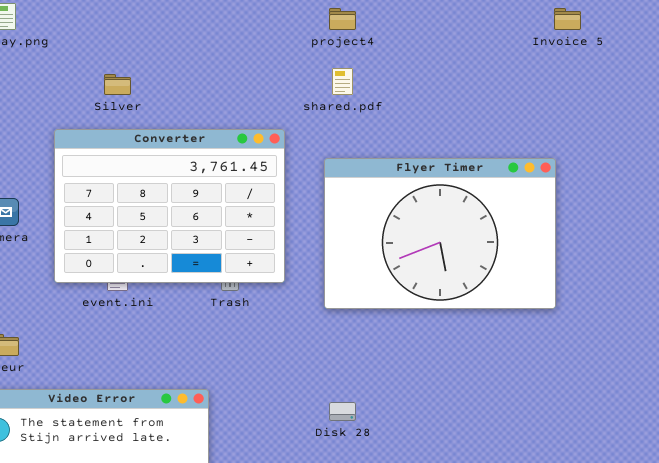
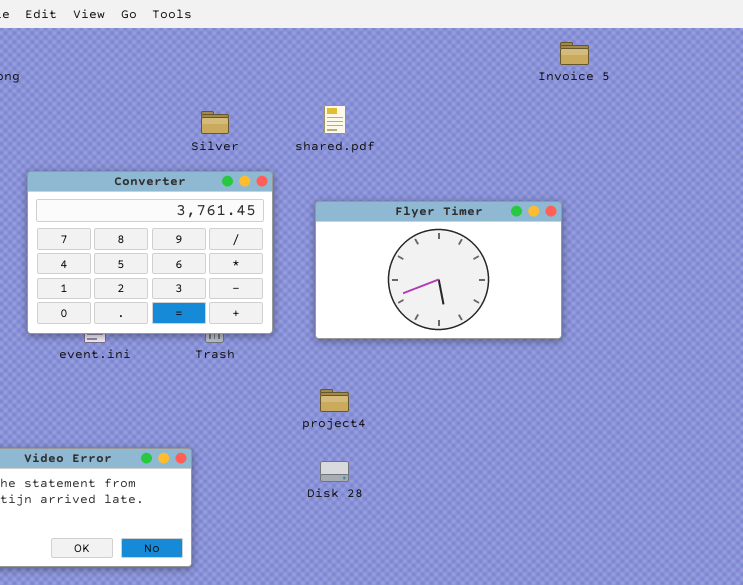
project4: [329,8,356,30] -> [320,389,349,412], moved
Silver: [104,74,131,95] -> [201,111,229,134], moved
Flyer Timer: [324,158,556,309] -> [315,201,562,339], resized

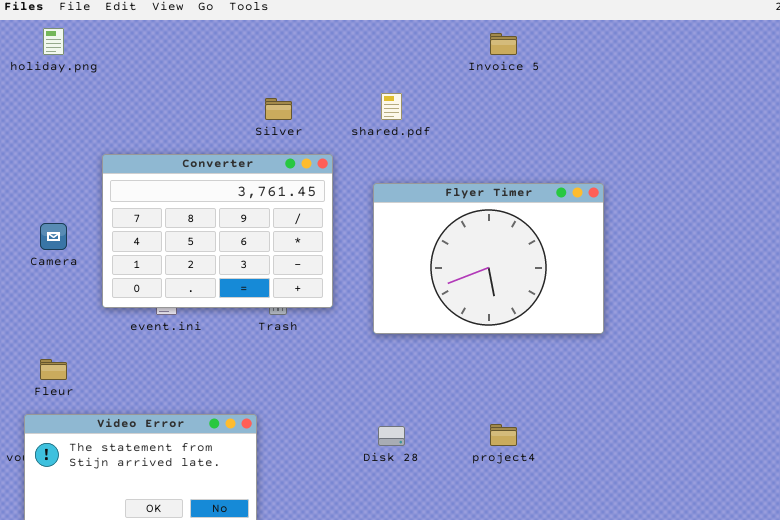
Invoice 5: [560,42,589,65] -> [490,33,517,55], moved
Flyer Timer: [315,201,562,339] -> [373,183,604,334], resized
project4: [320,389,349,412] -> [490,424,517,446], moved

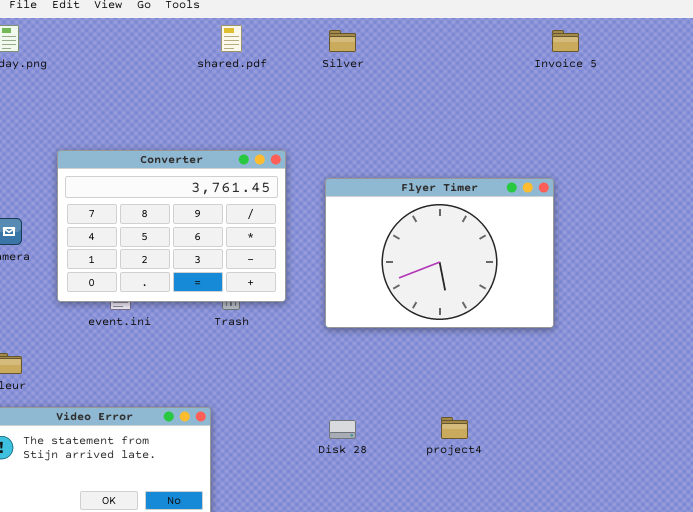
Invoice 5: [490,33,517,55] -> [552,30,579,52], moved
shared.pdf: [381,93,402,120] -> [221,25,242,52], moved
Silver: [265,98,292,120] -> [329,30,356,52], moved

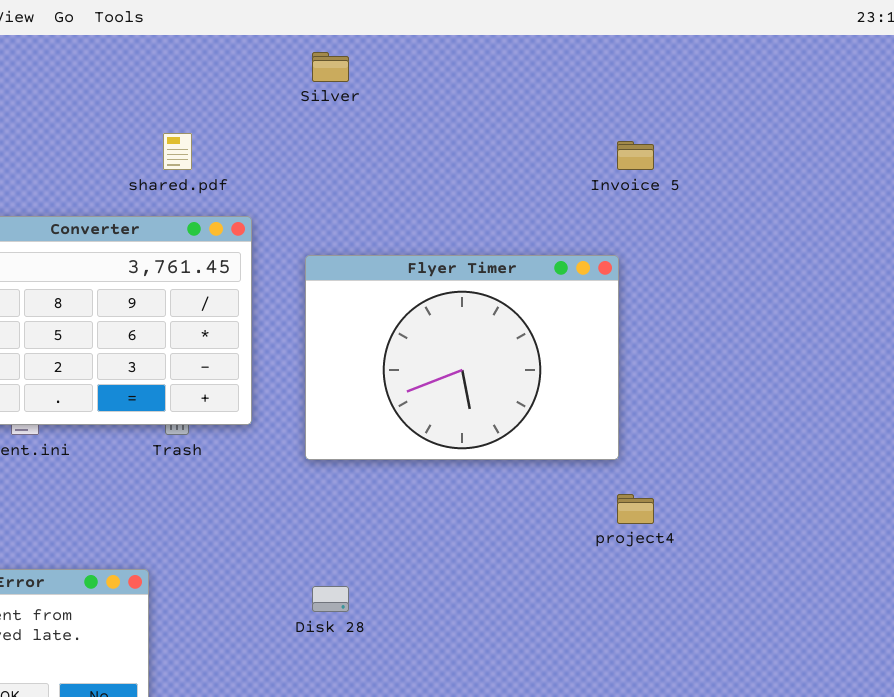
shared.pdf: [221,25,242,52] -> [163,133,192,170], moved
Invoice 5: [552,30,579,52] -> [617,141,654,170], moved
project4: [441,417,468,439] -> [617,494,654,524], moved

